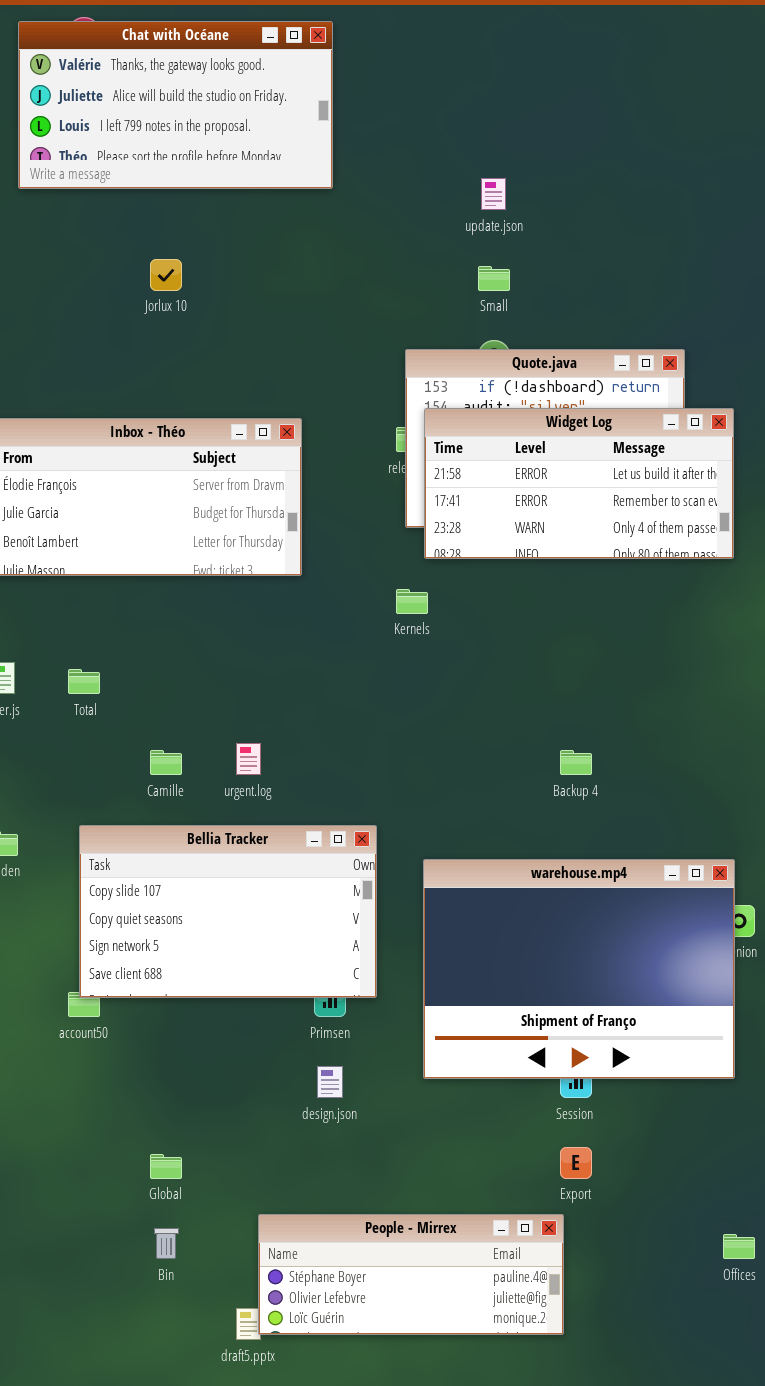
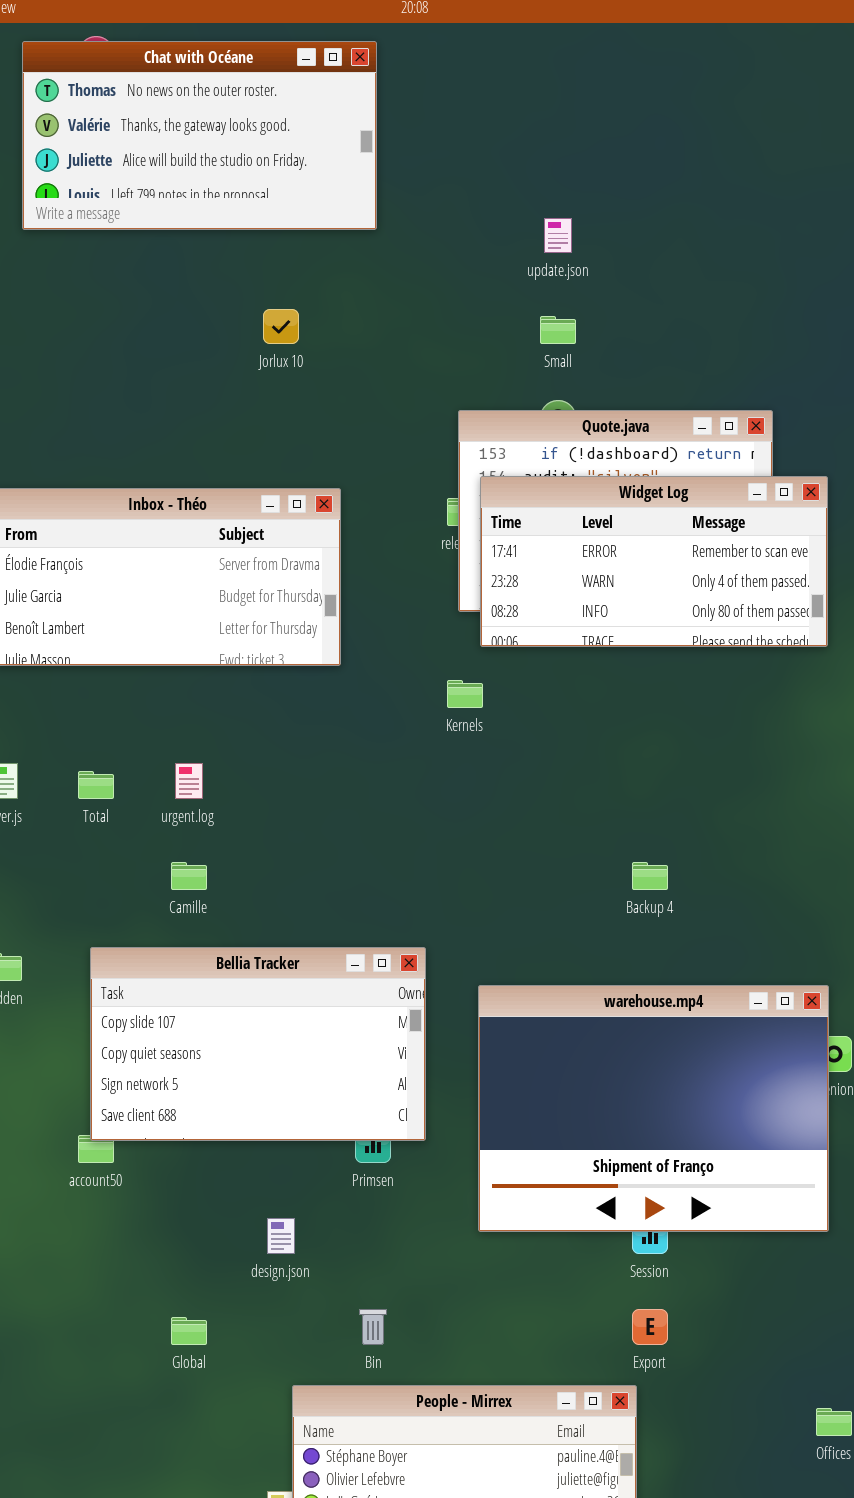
Chat with Océane: [18,21,333,189] -> [22,41,377,230], scrolled up 1 row
Jorlux 10: [150,259,182,291] -> [263,309,299,344], moved
Widget Log: [424,408,734,559] -> [480,476,828,647], scrolled down 1 row
urgent.log: [236,743,261,775] -> [175,763,203,799], moved
design.json: [317,1066,343,1098] -> [267,1218,295,1254], moved
Bin: [154,1228,179,1259] -> [359,1309,387,1345], moved

